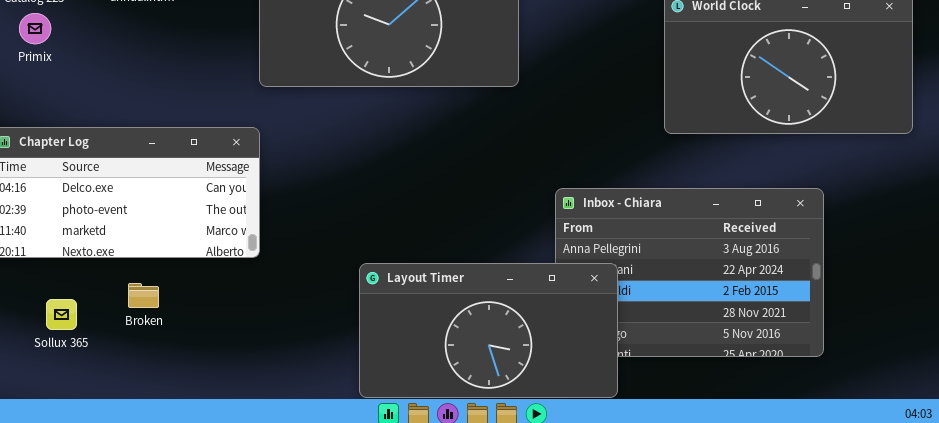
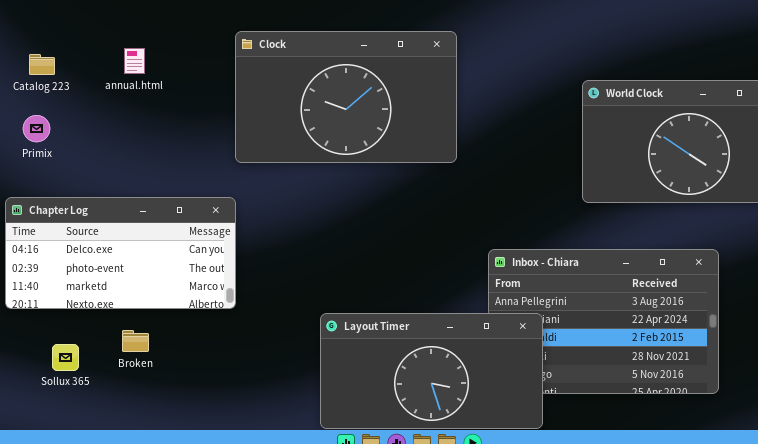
Primix: [19,13,51,44] -> [23,115,50,142], moved

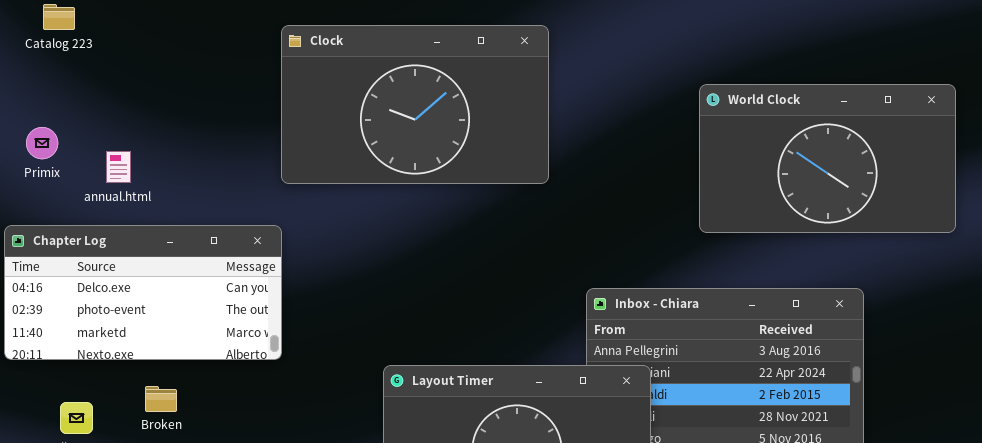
annual.html: [124,48,145,74] -> [106,151,131,183], moved
Catalog 223: [29,54,55,75] -> [43,4,75,30], moved

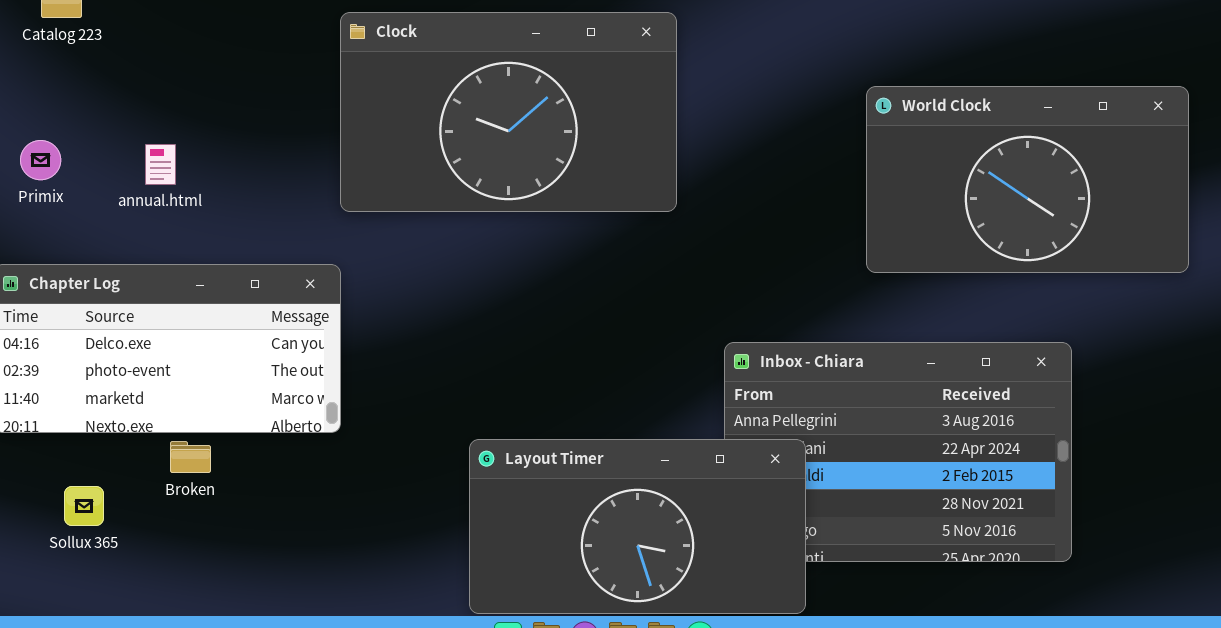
annual.html: [106,151,131,183] -> [145,144,176,185], moved
Broken: [145,386,177,412] -> [170,441,211,473], moved

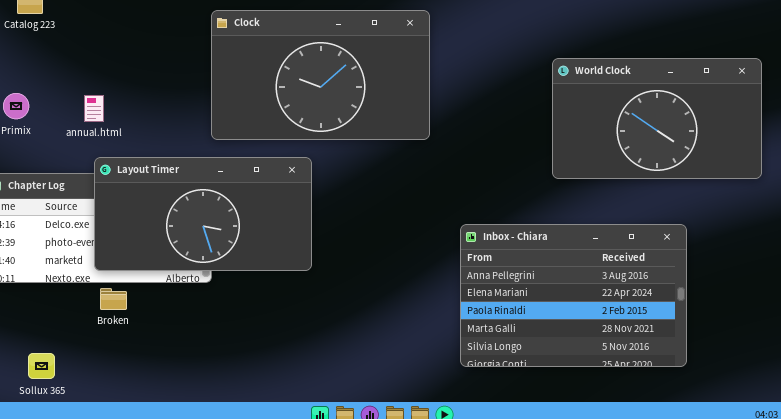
Layout Timer: [469,439,806,614] -> [94,157,312,271], moved
Sollux 365: [64,486,104,526] -> [28,353,55,379], moved

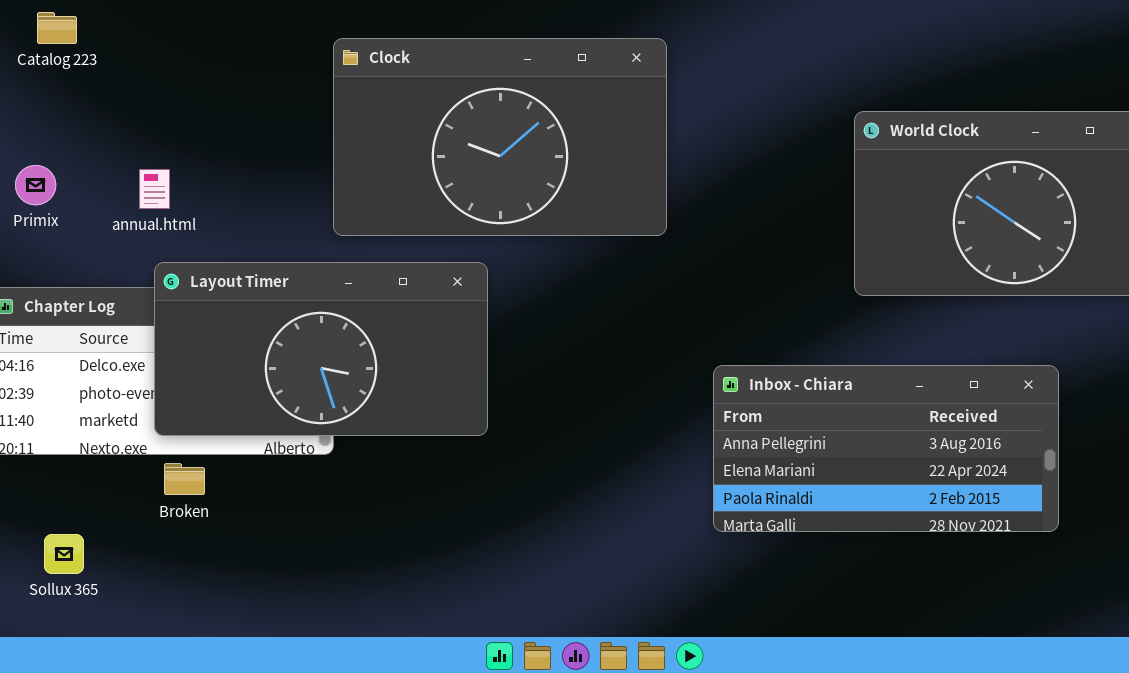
Inbox - Chiara: [460,224,687,367] -> [713,365,1059,532], resized
Sollux 365: [28,353,55,379] -> [44,534,84,574], moved

